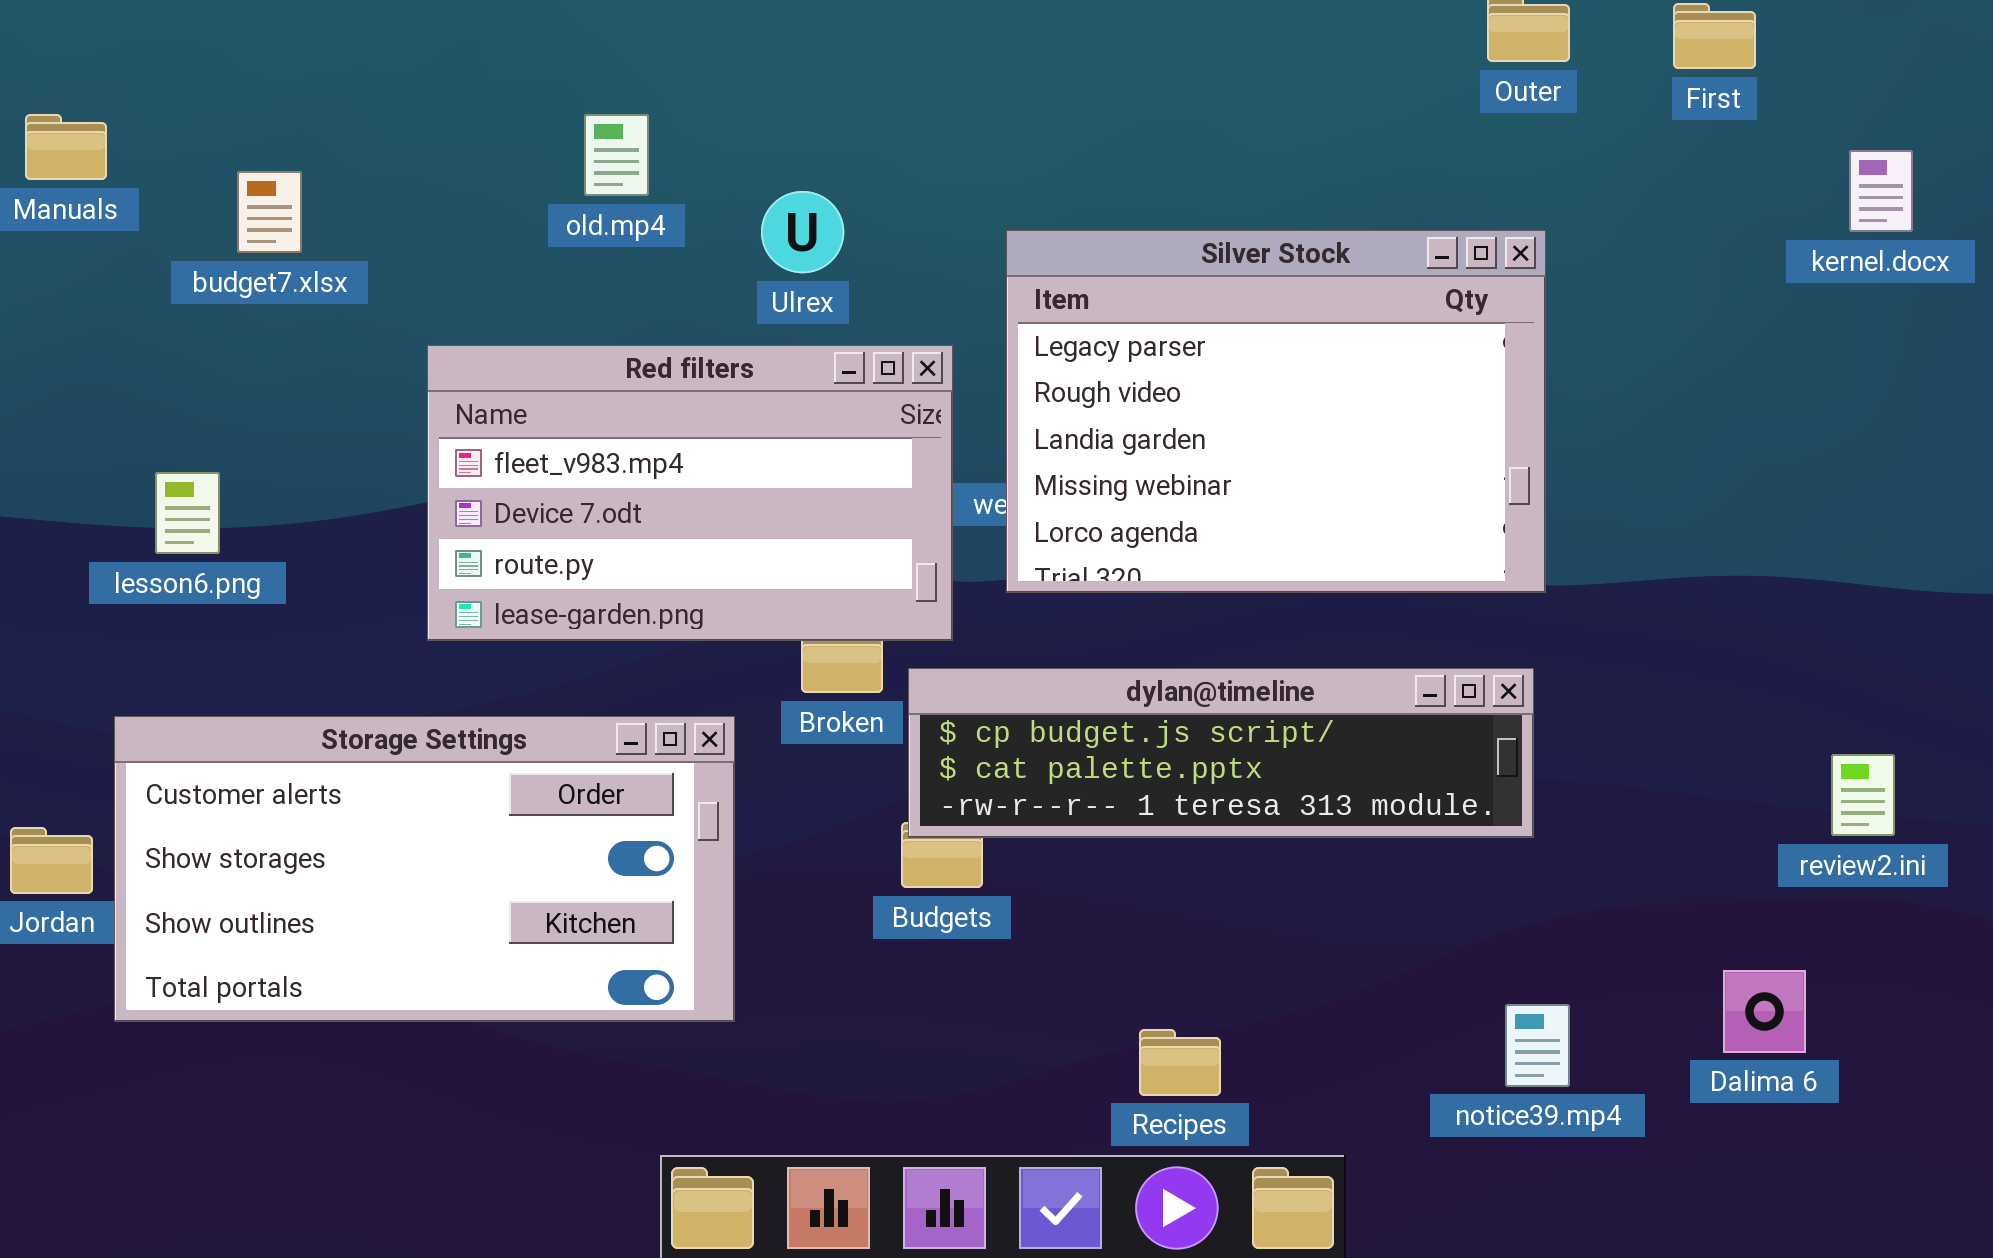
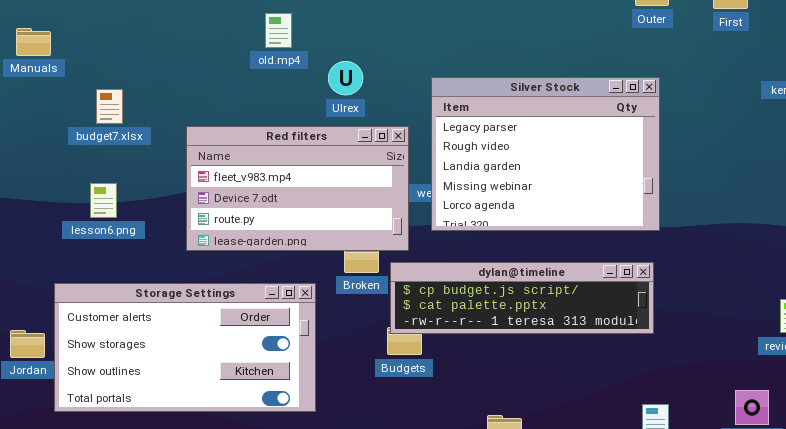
old.mp4: [584,114,649,196] -> [265,13,292,48], moved
budget7.xlsx: [237,171,302,253] -> [96,89,123,124], moved
lesson6.png: [155,472,220,554] -> [90,183,117,218], moved

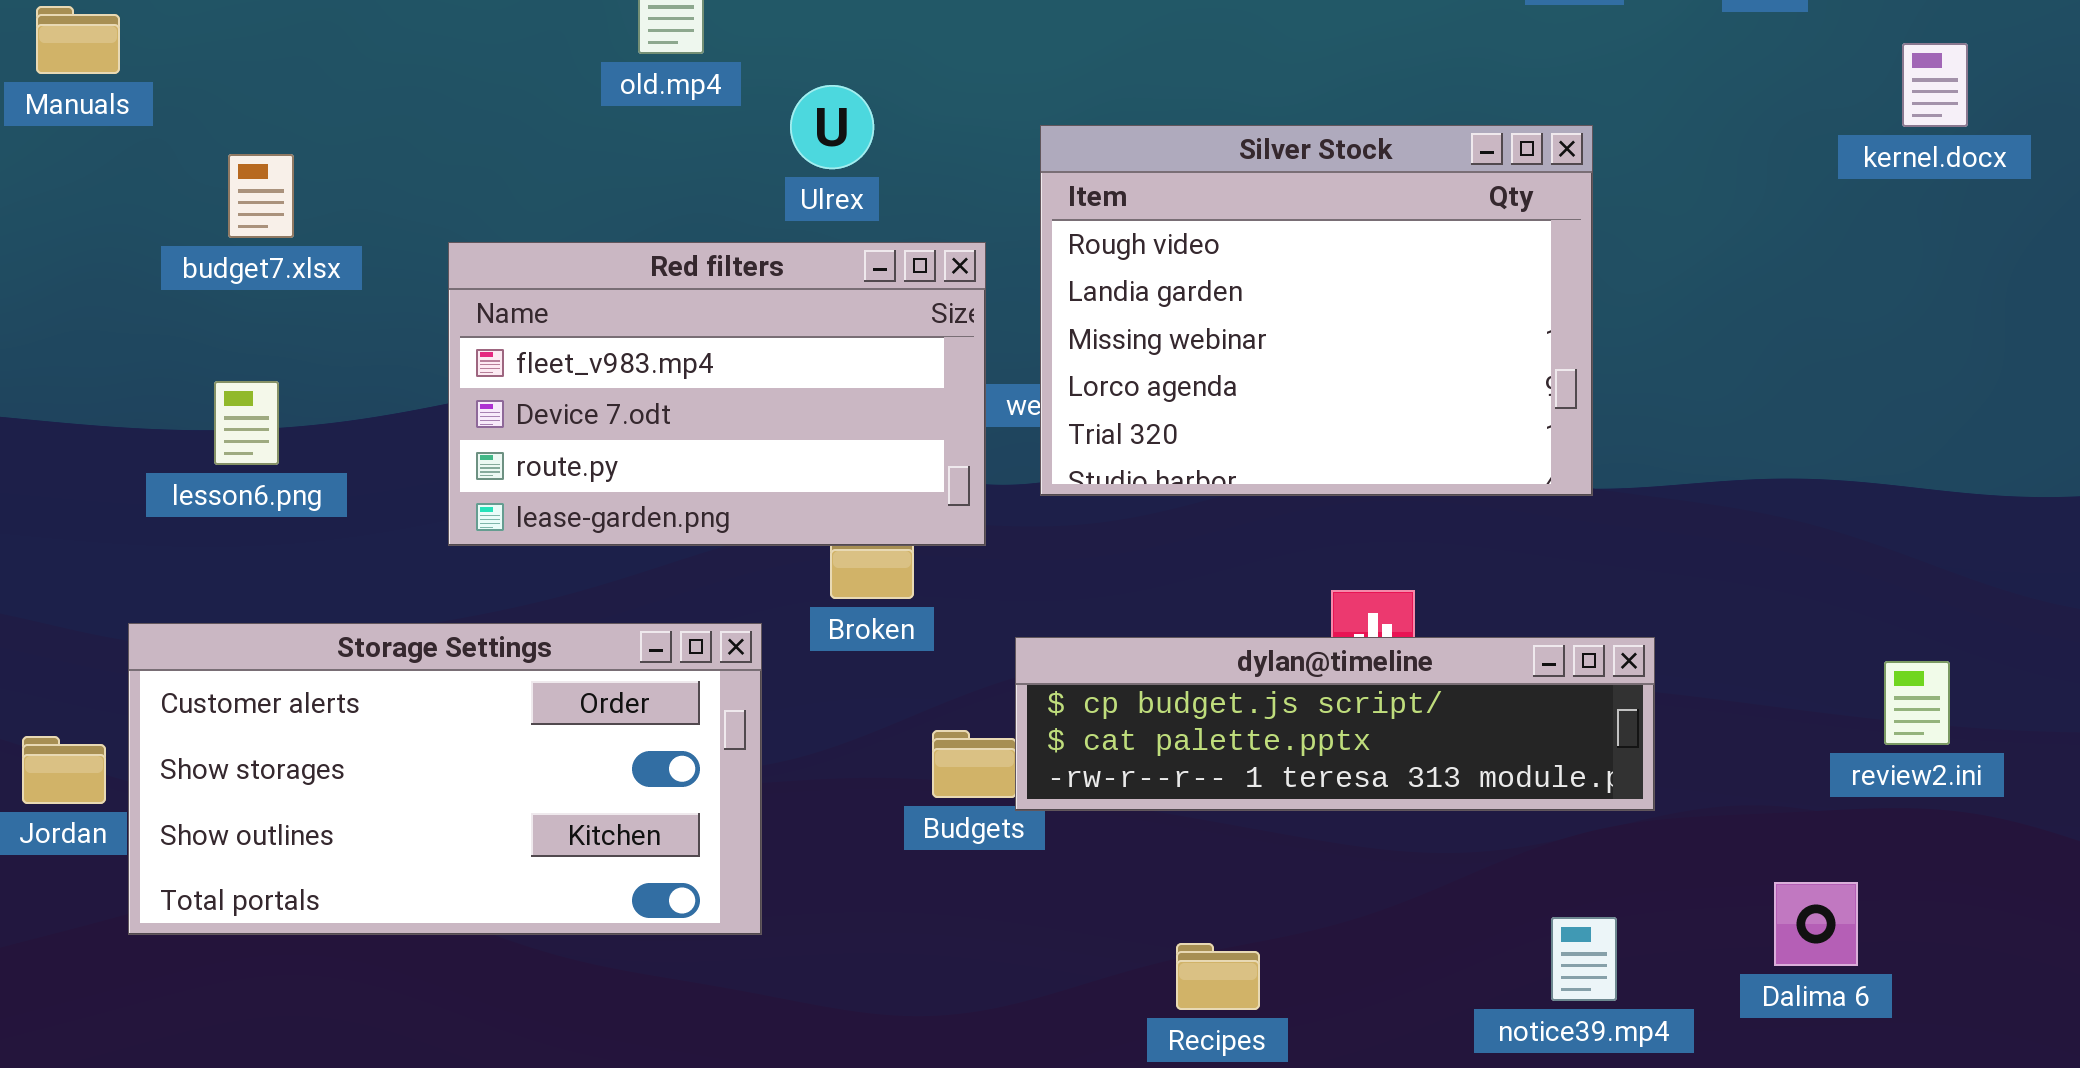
Silver Stock: [431,77,660,231] -> [1040,125,1593,496], scrolled down 1 row
dylan@timeline: [390,262,654,334] -> [1015,637,1655,811], moved

